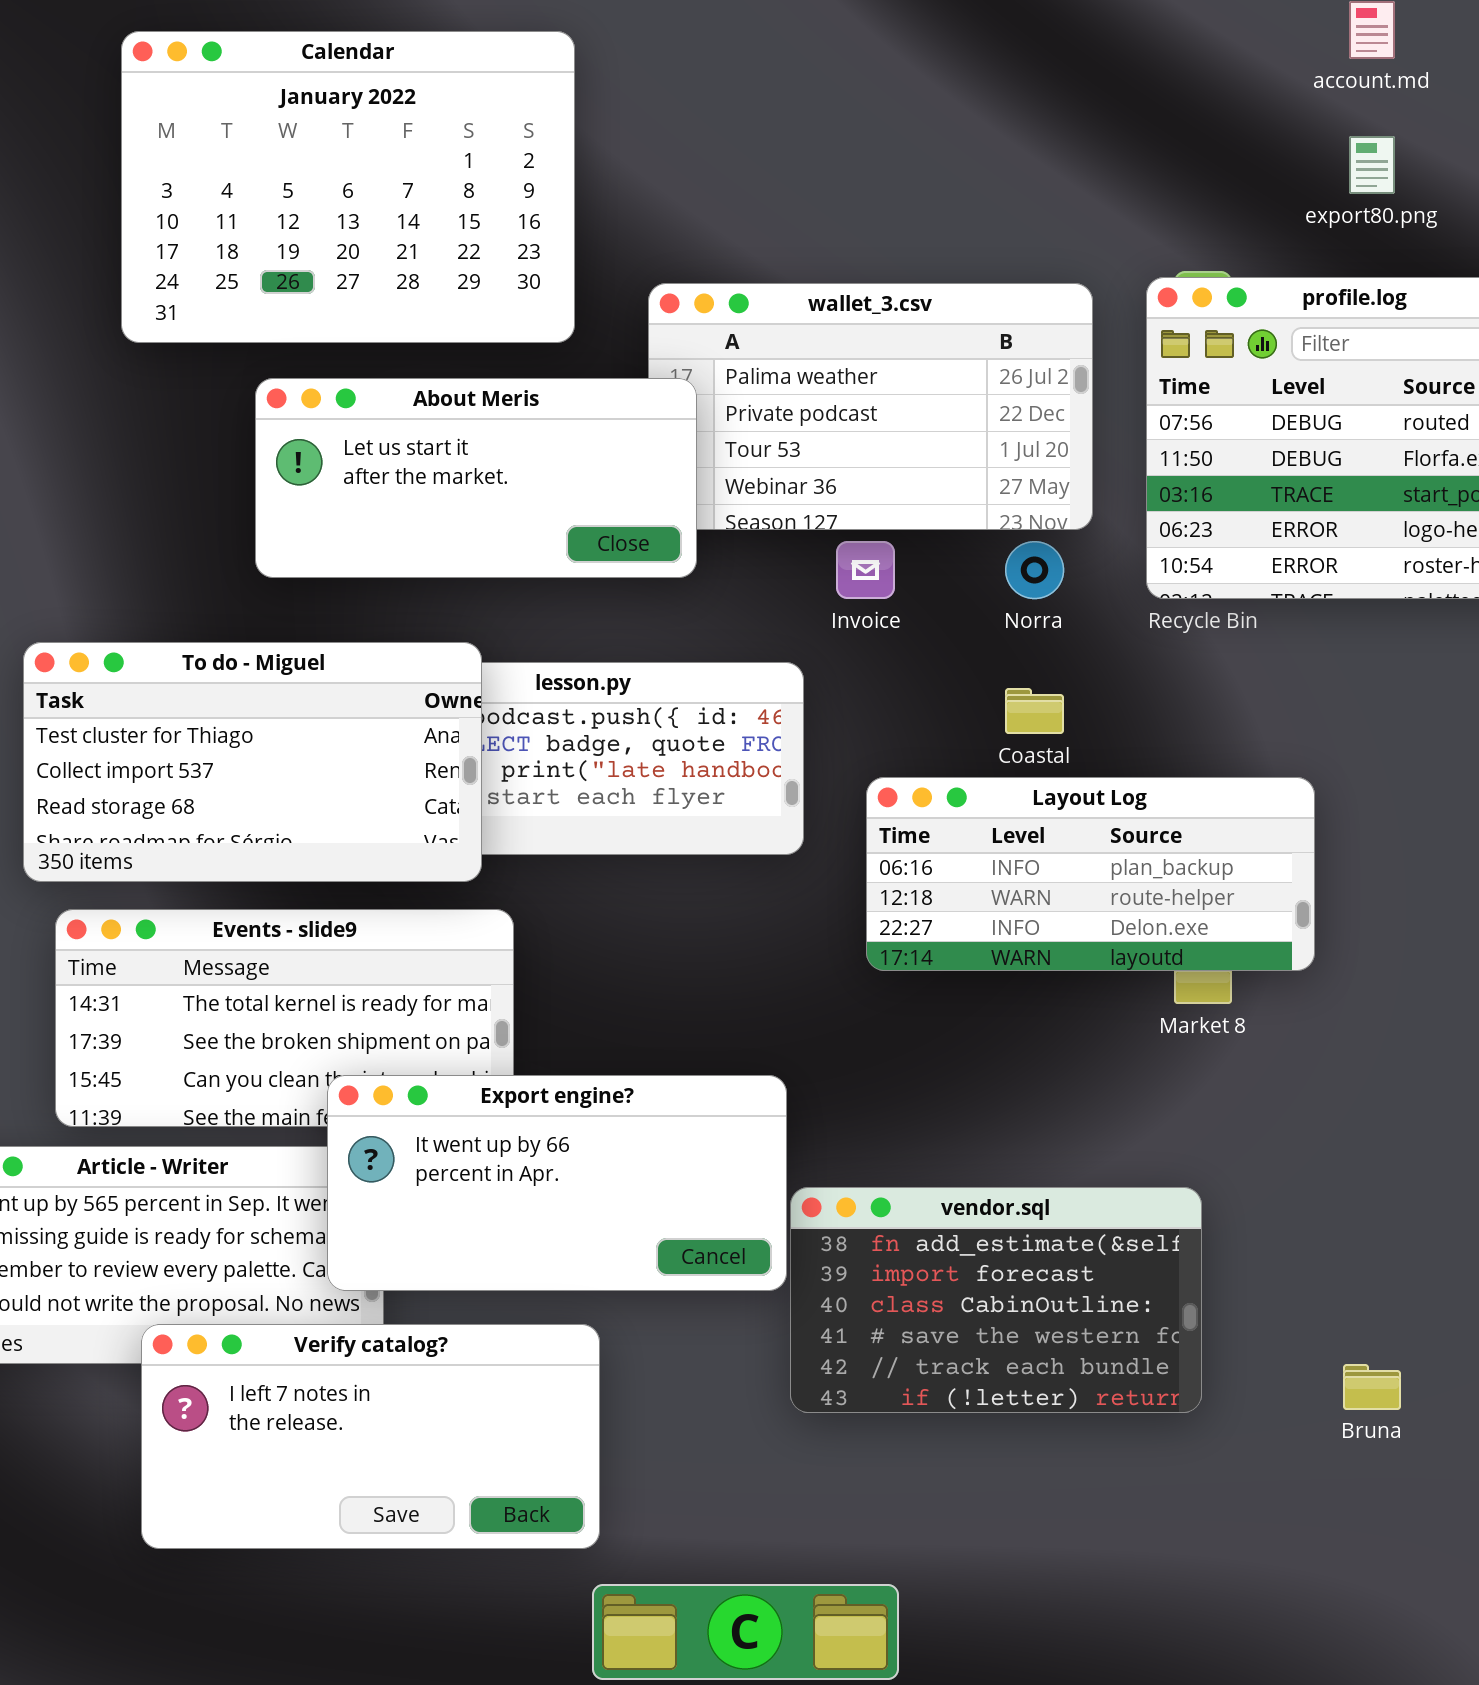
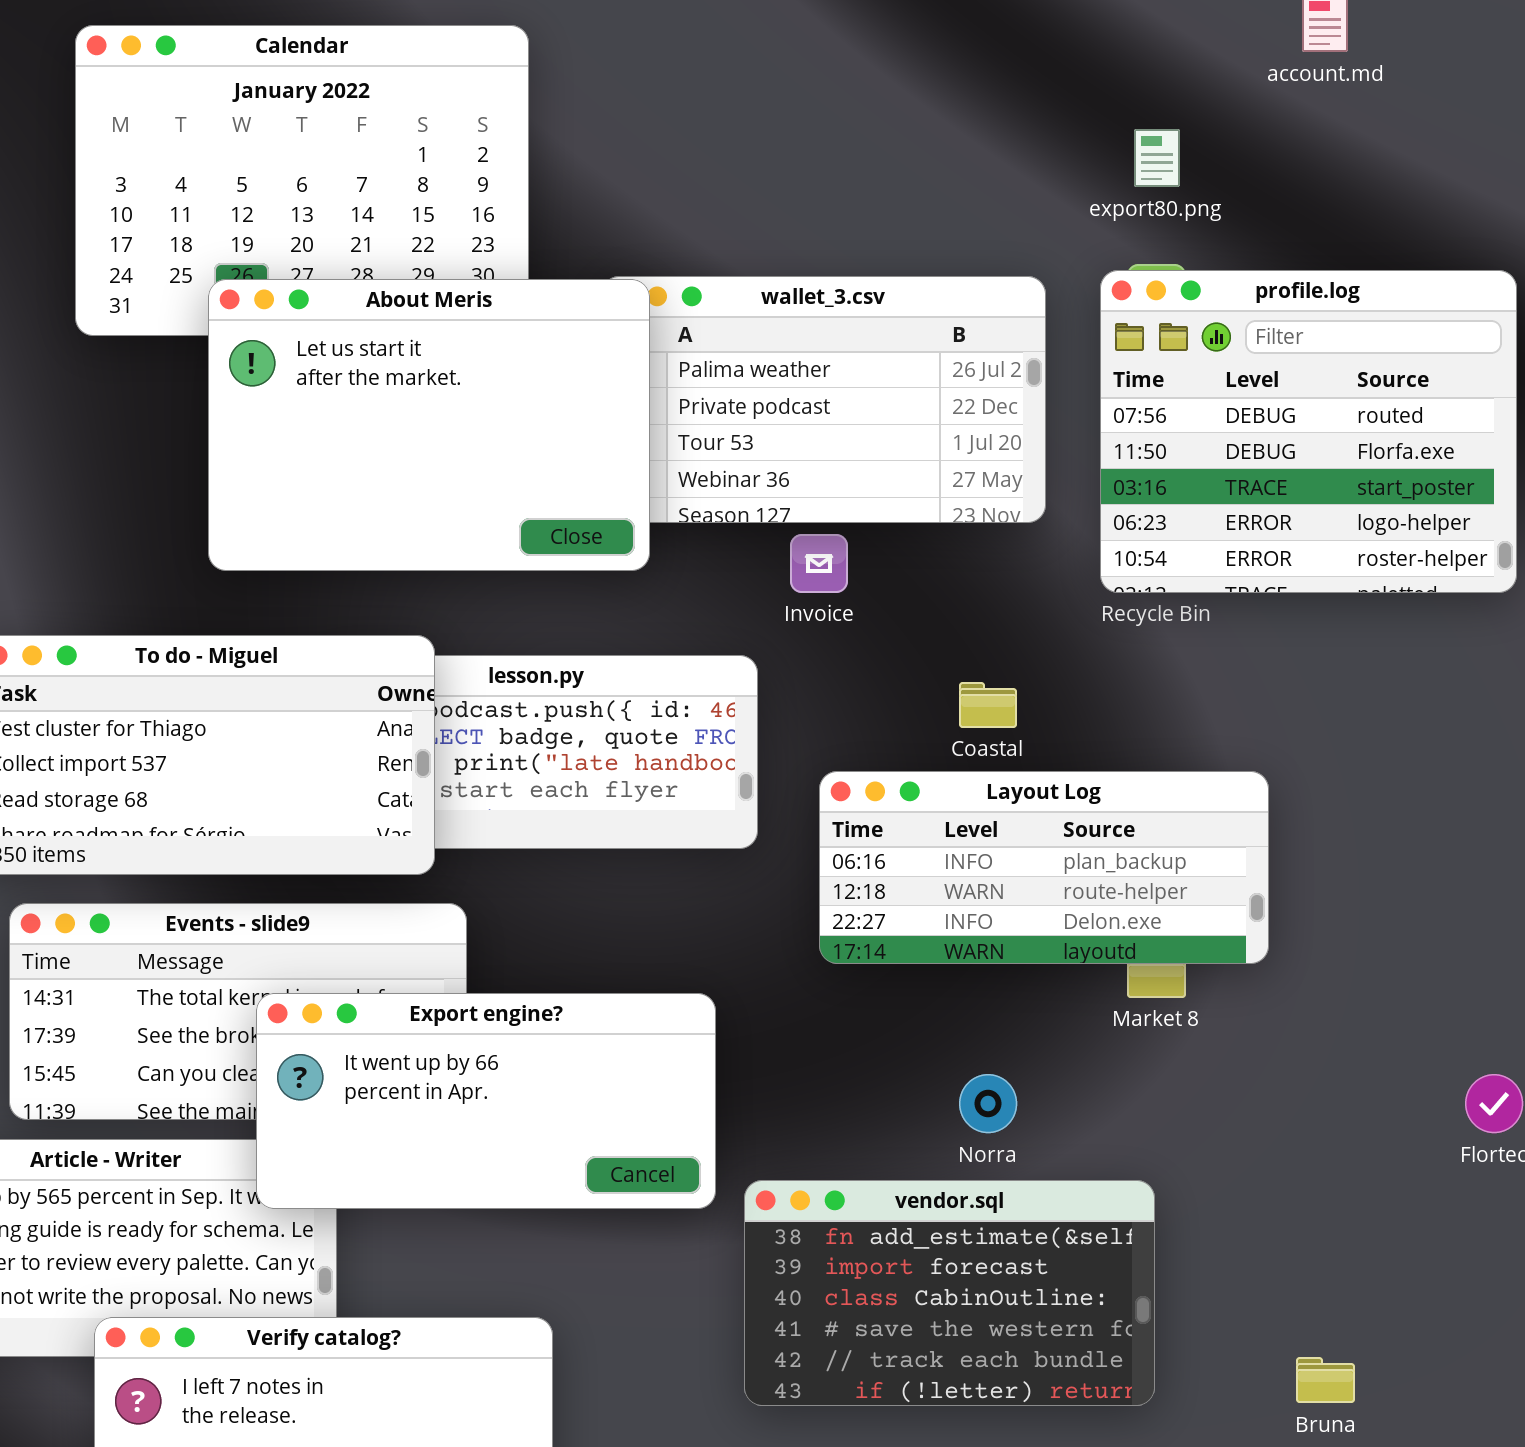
export80.png: [1349,136,1395,194] -> [1134,129,1180,187], moved
About Meris: [255,378,697,578] -> [208,279,650,571], resized
Norra: [1005,541,1064,599] -> [959,1074,1017,1133], moved
Export engine?: [327,1075,787,1291] -> [256,993,716,1209], moved

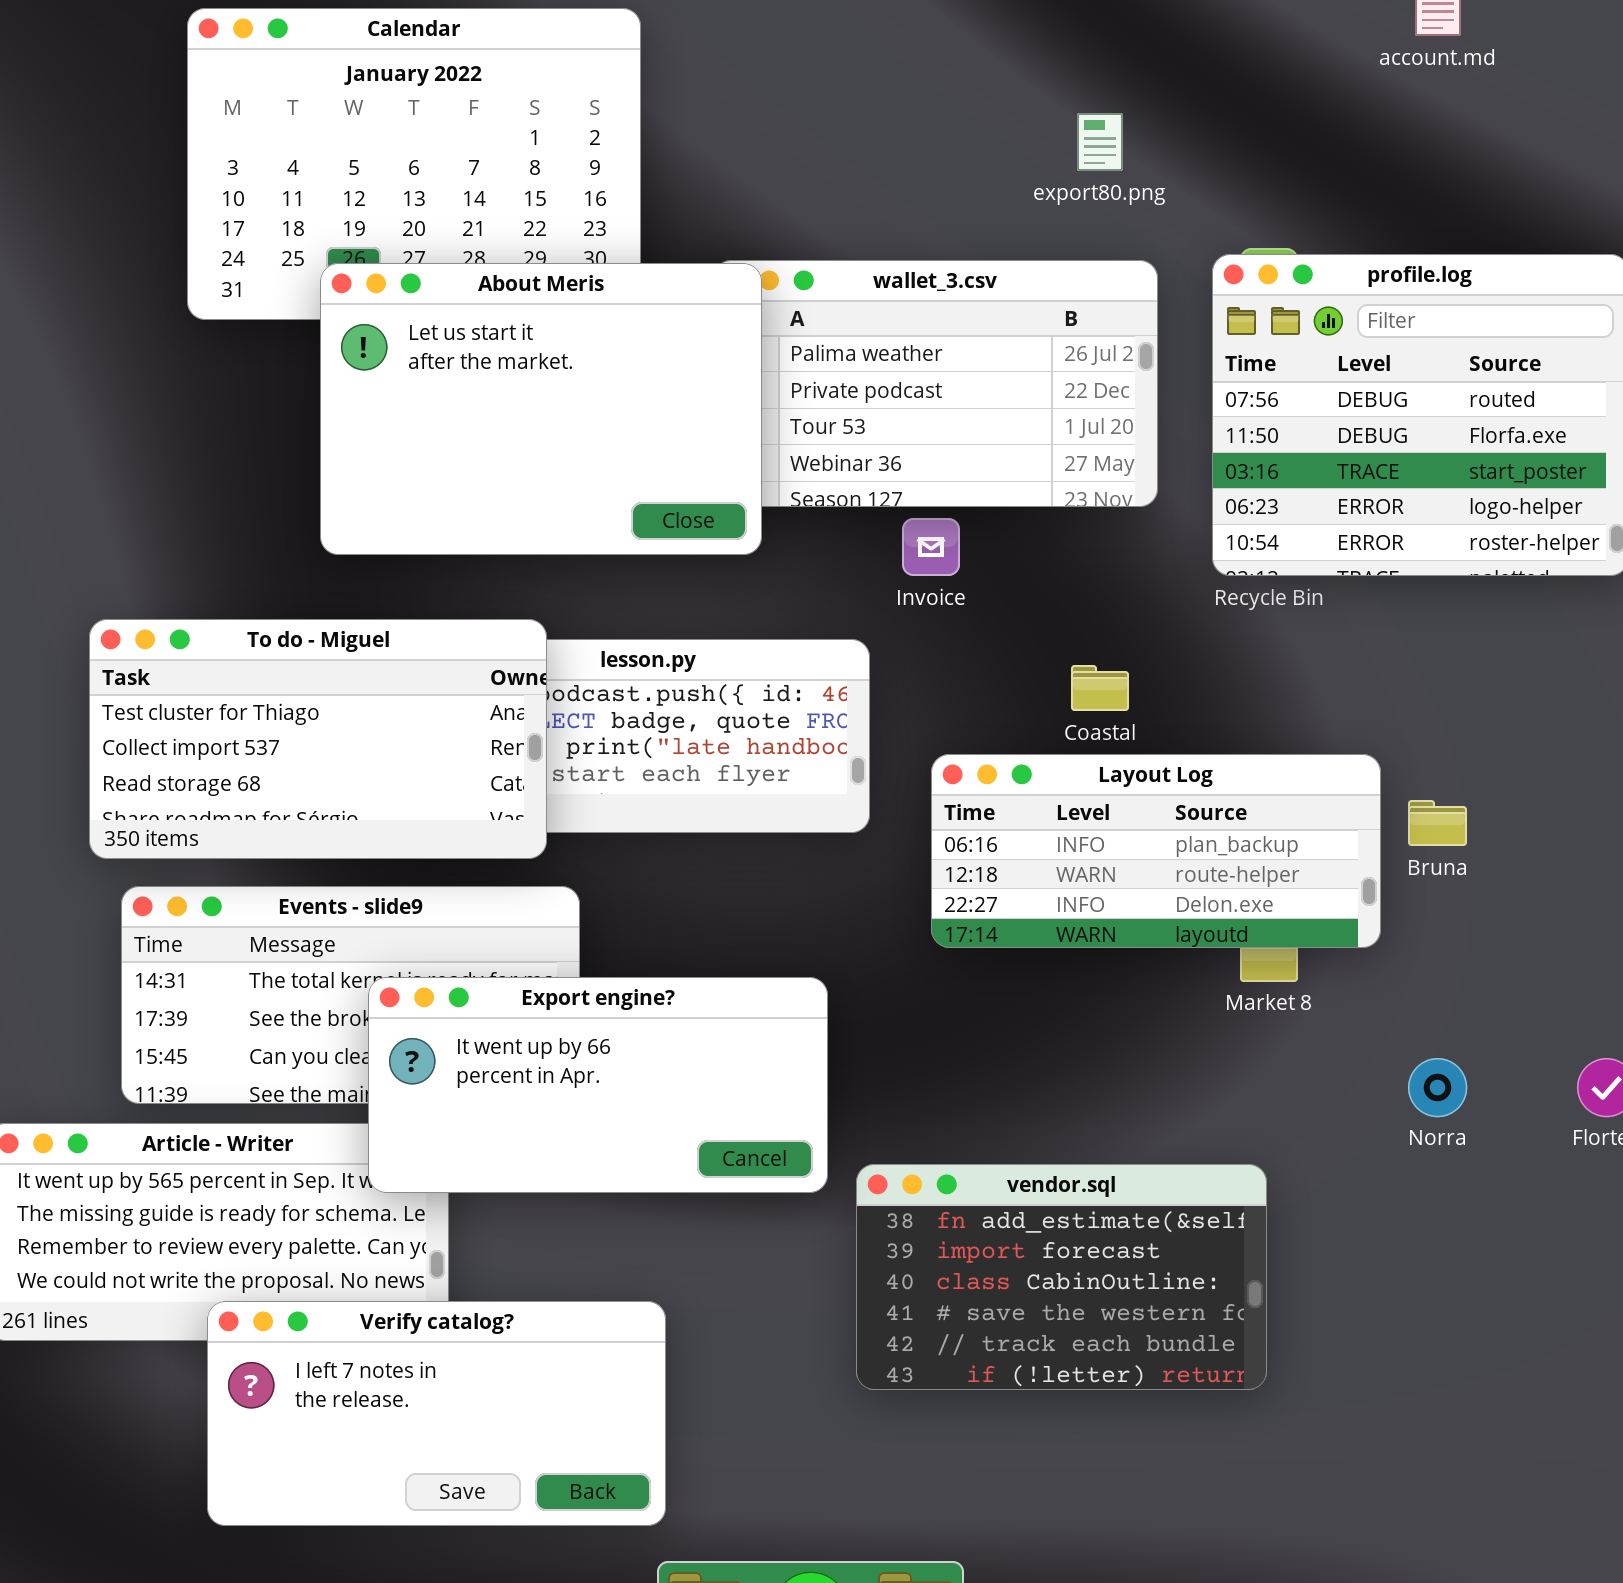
export80.png: [1134,129,1180,187] -> [1077,113,1123,171], moved
Norra: [959,1074,1017,1133] -> [1408,1058,1467,1117], moved
Bruna: [1296,1357,1355,1403] -> [1408,800,1467,846], moved

